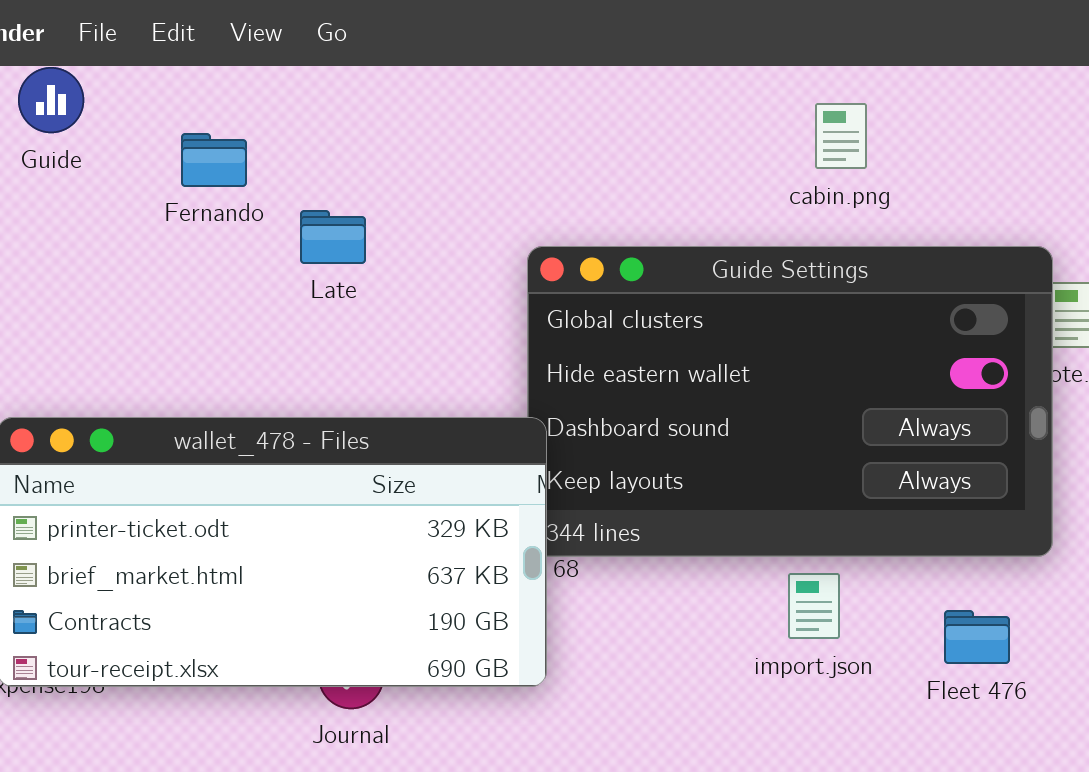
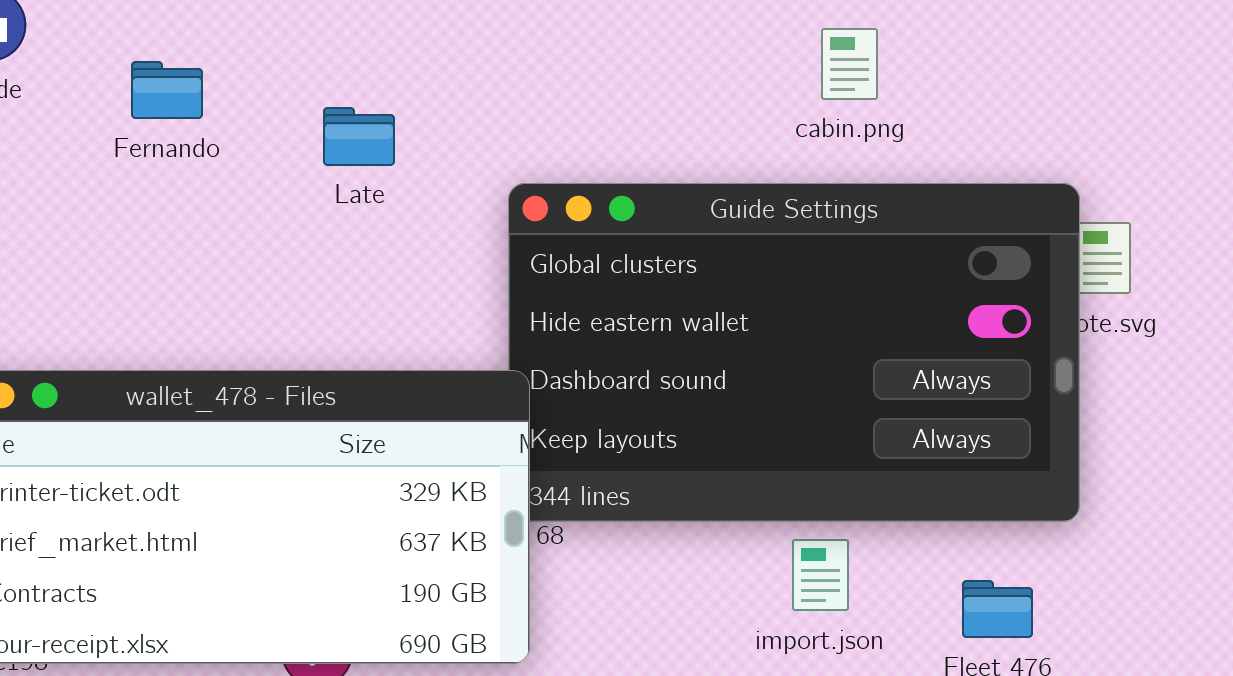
Late: [300,210,366,264] -> [323,107,395,166], moved

